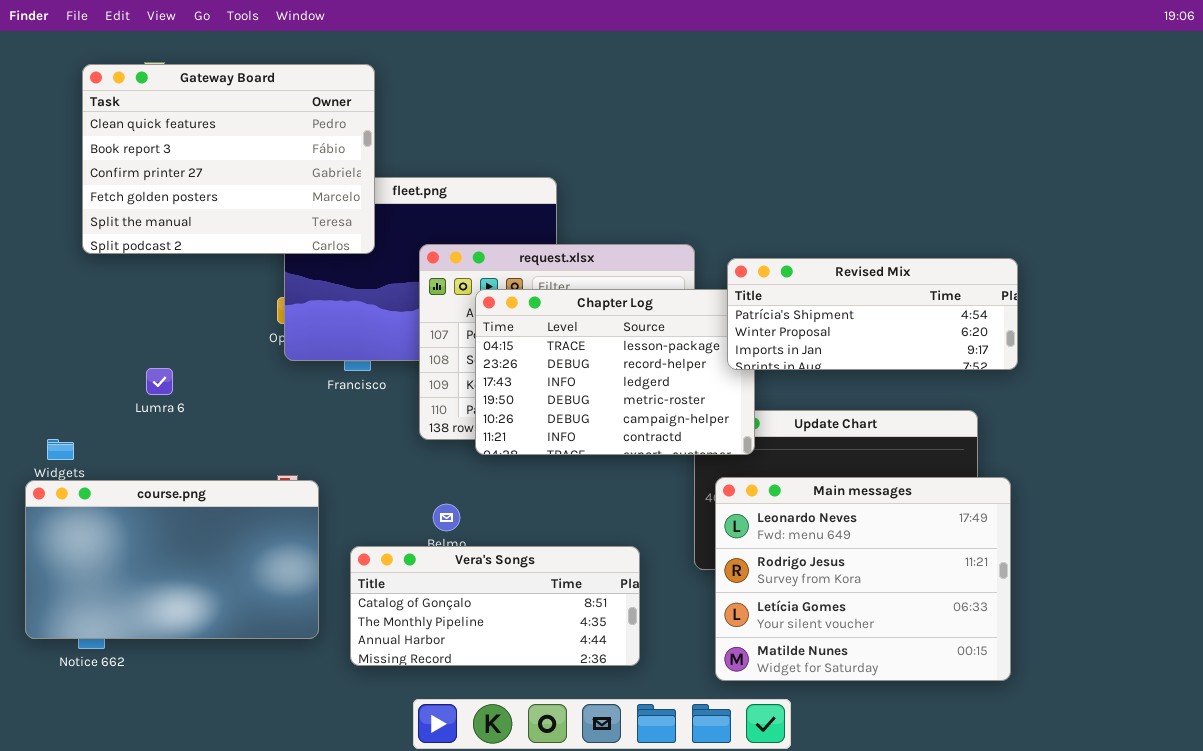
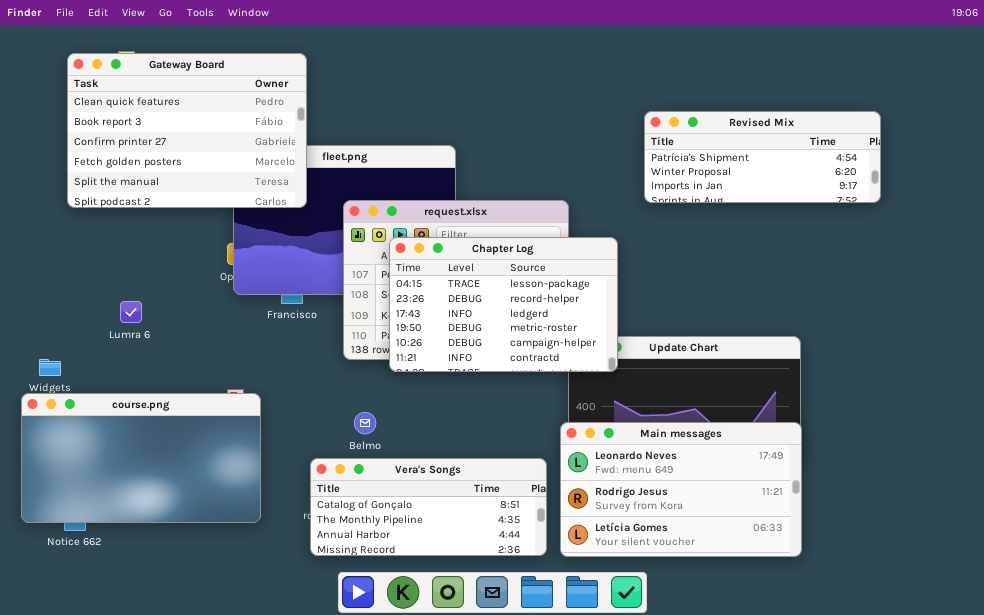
Revised Mix: [727,258,1018,370] -> [644,111,881,203], moved
Main messages: [715,477,1011,681] -> [560,422,802,557], moved, resized
Vera's Songs: [350,546,640,666] -> [310,458,547,556], moved

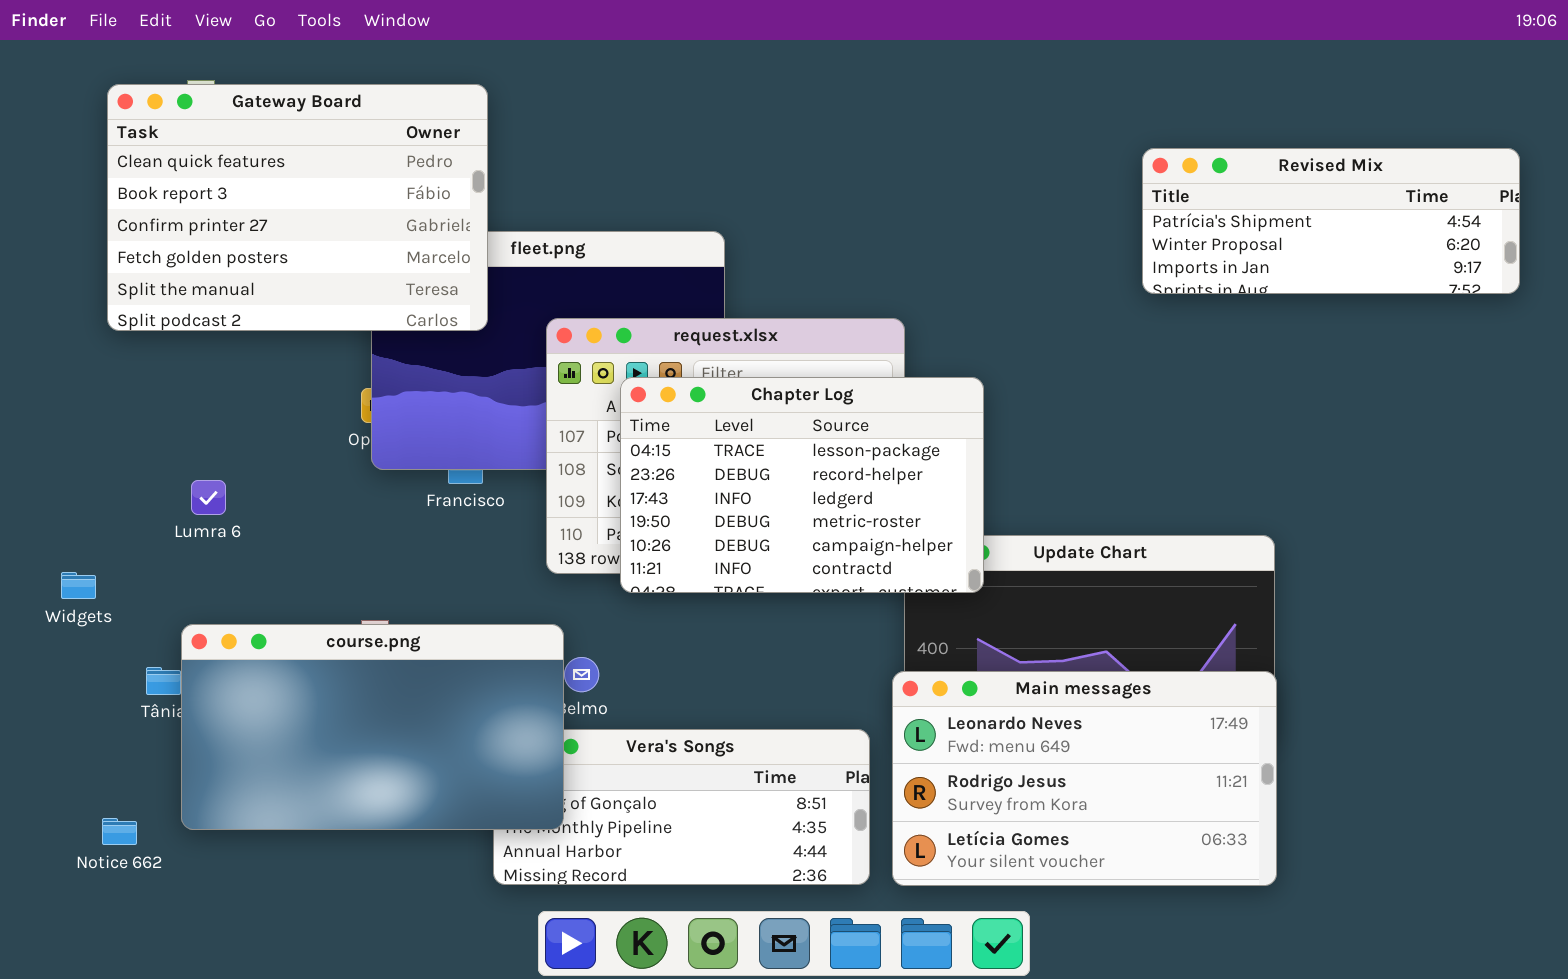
Revised Mix: [644,111,881,203] -> [1142,148,1520,294], moved
course.png: [21,393,261,523] -> [181,624,564,830], moved

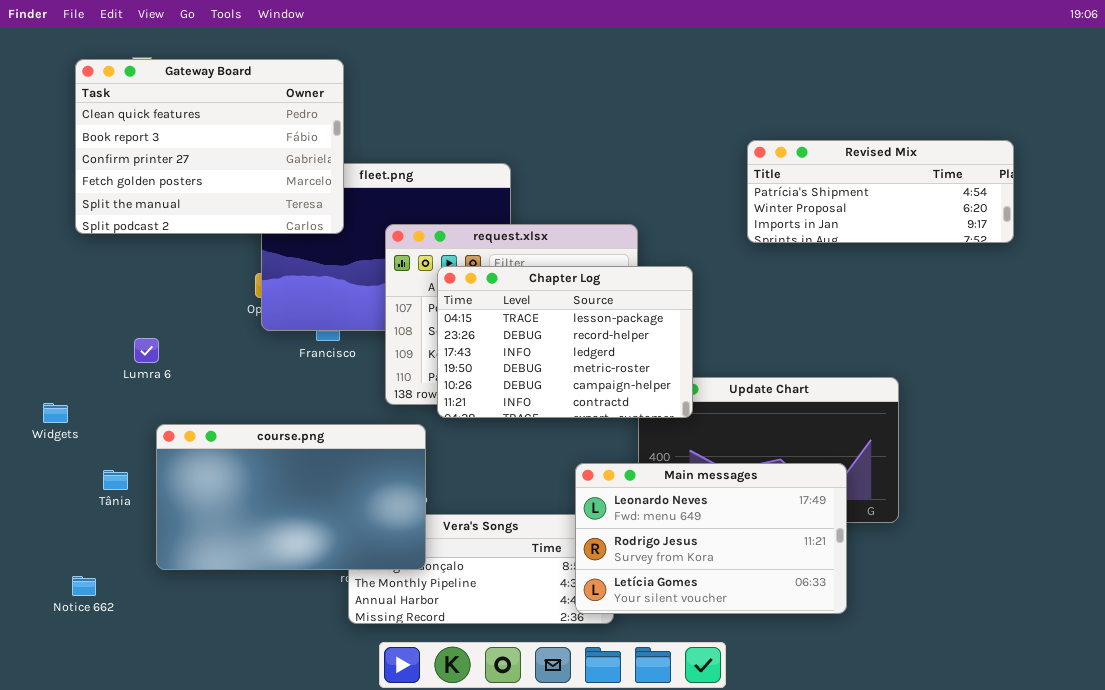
Revised Mix: [1142,148,1520,294] -> [747,140,1014,243], moved
course.png: [181,624,564,830] -> [156,424,426,570], moved
Main messages: [892,671,1277,886] -> [575,463,847,614], moved

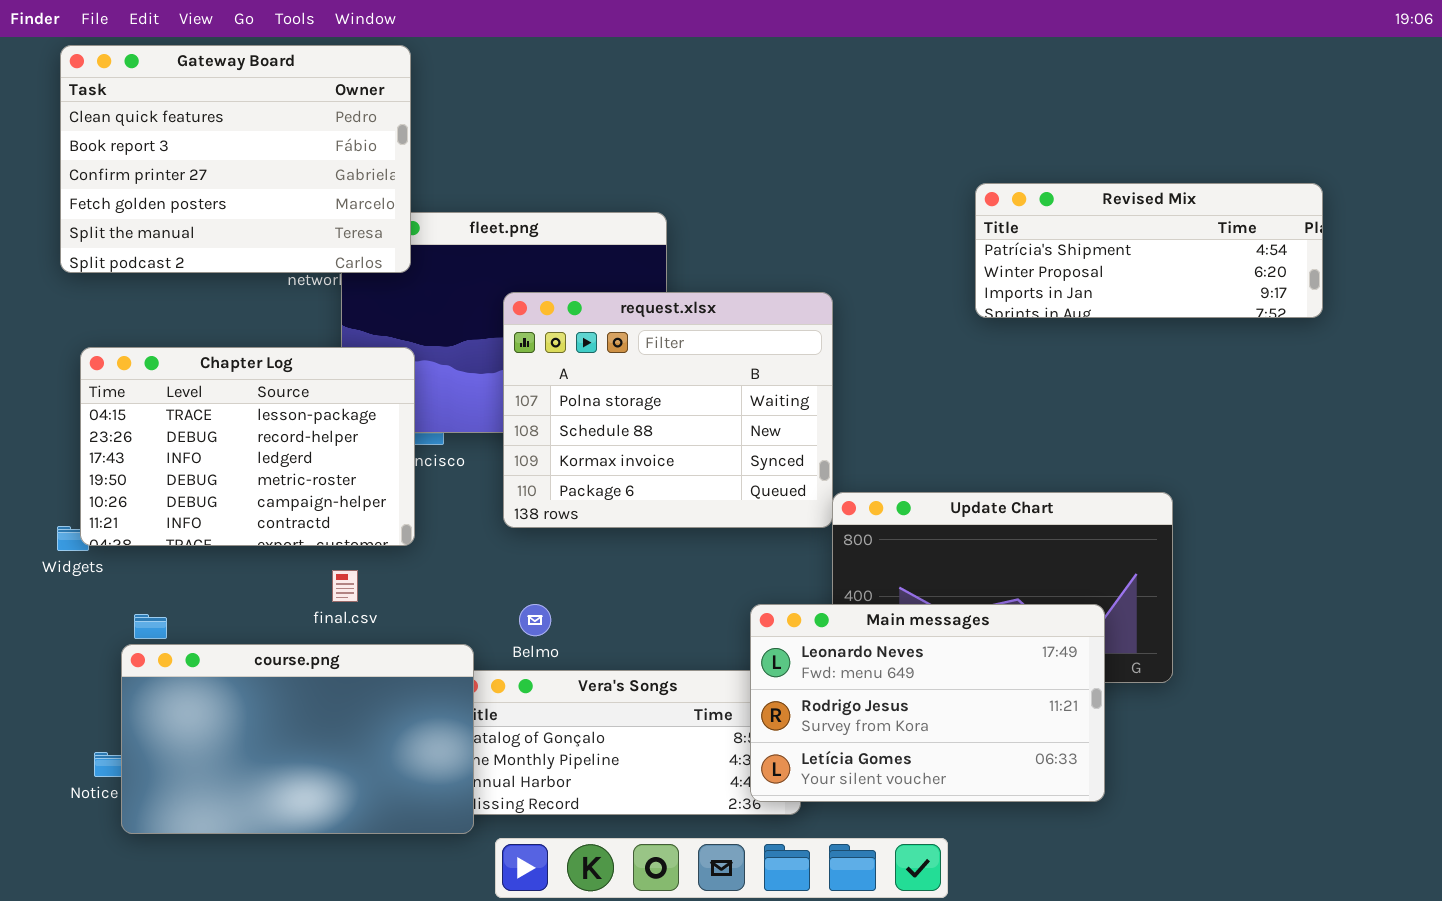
Gateway Board: [75,59,344,234] -> [60,45,411,273], moved
Chapter Log: [437,266,693,418] -> [80,347,415,546], moved
course.png: [156,424,426,570] -> [121,644,474,834], moved

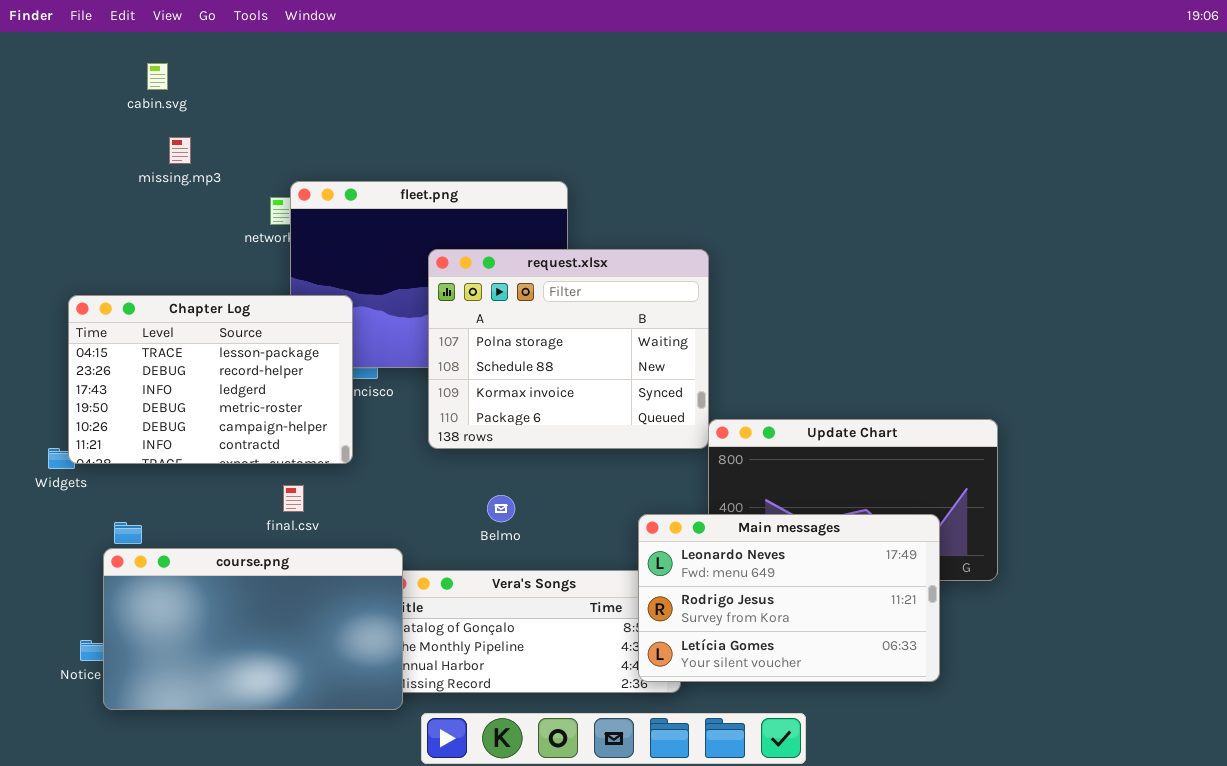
Gateway Board: [60,45,411,273] -> none, closed
Revised Mix: [975,183,1323,318] -> none, closed
Belmo: [519,604,551,636] -> [487,495,515,522], moved

